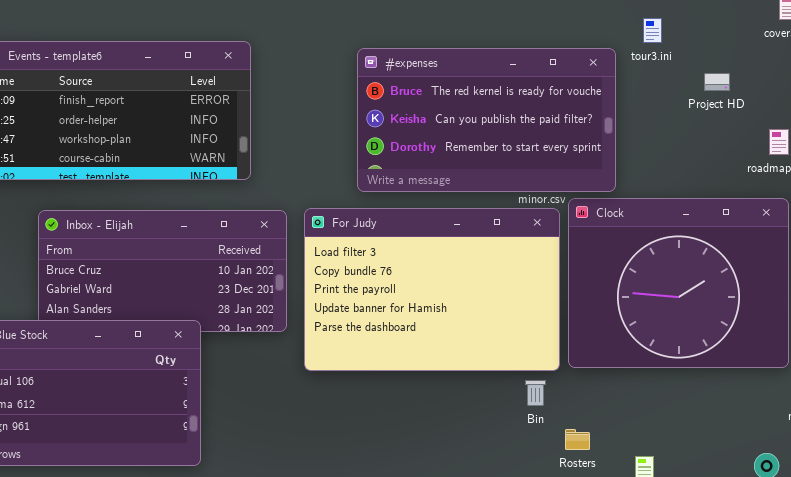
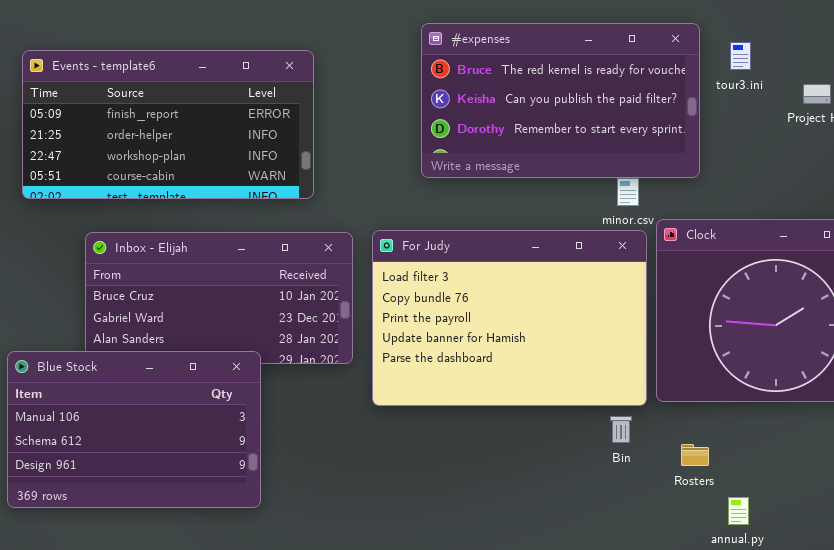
tour3.ini: [643,18,662,43] -> [730,42,751,70], moved
#expenses: [357,48,616,192] -> [421,23,700,178], moved
Rosters: [565,429,590,450] -> [681,444,709,466], moved

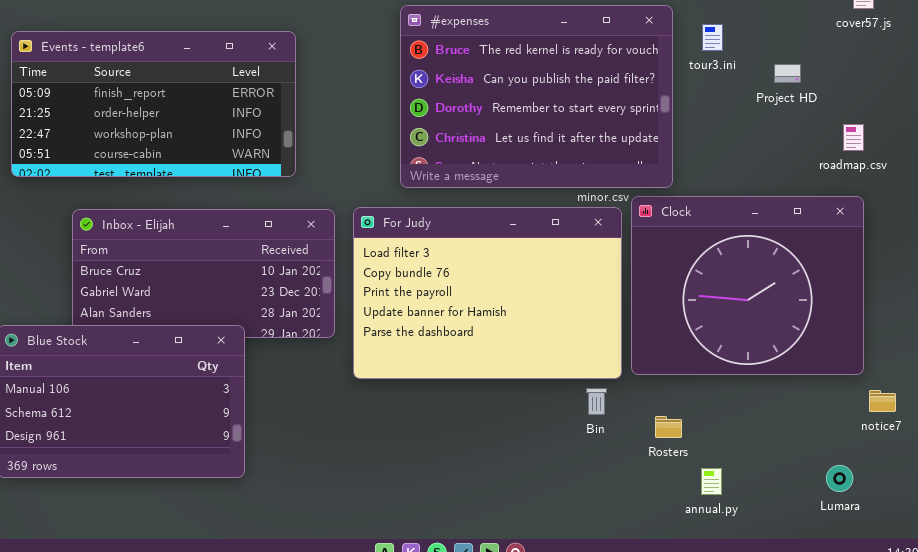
#expenses: [421,23,700,178] -> [400,5,673,188], resized

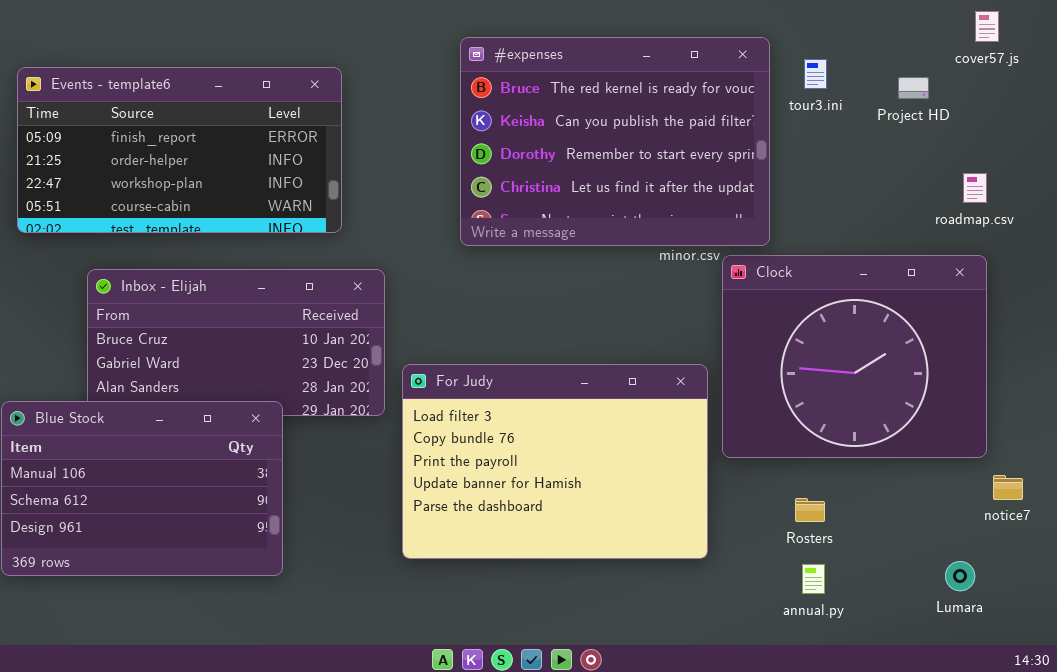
Project HD: [774,64,801,83] -> [898,77,929,99], moved
For Judy: [353,207,622,379] -> [402,364,708,559], moved
Rosters: [655,416,682,438] -> [795,498,825,522], moved

